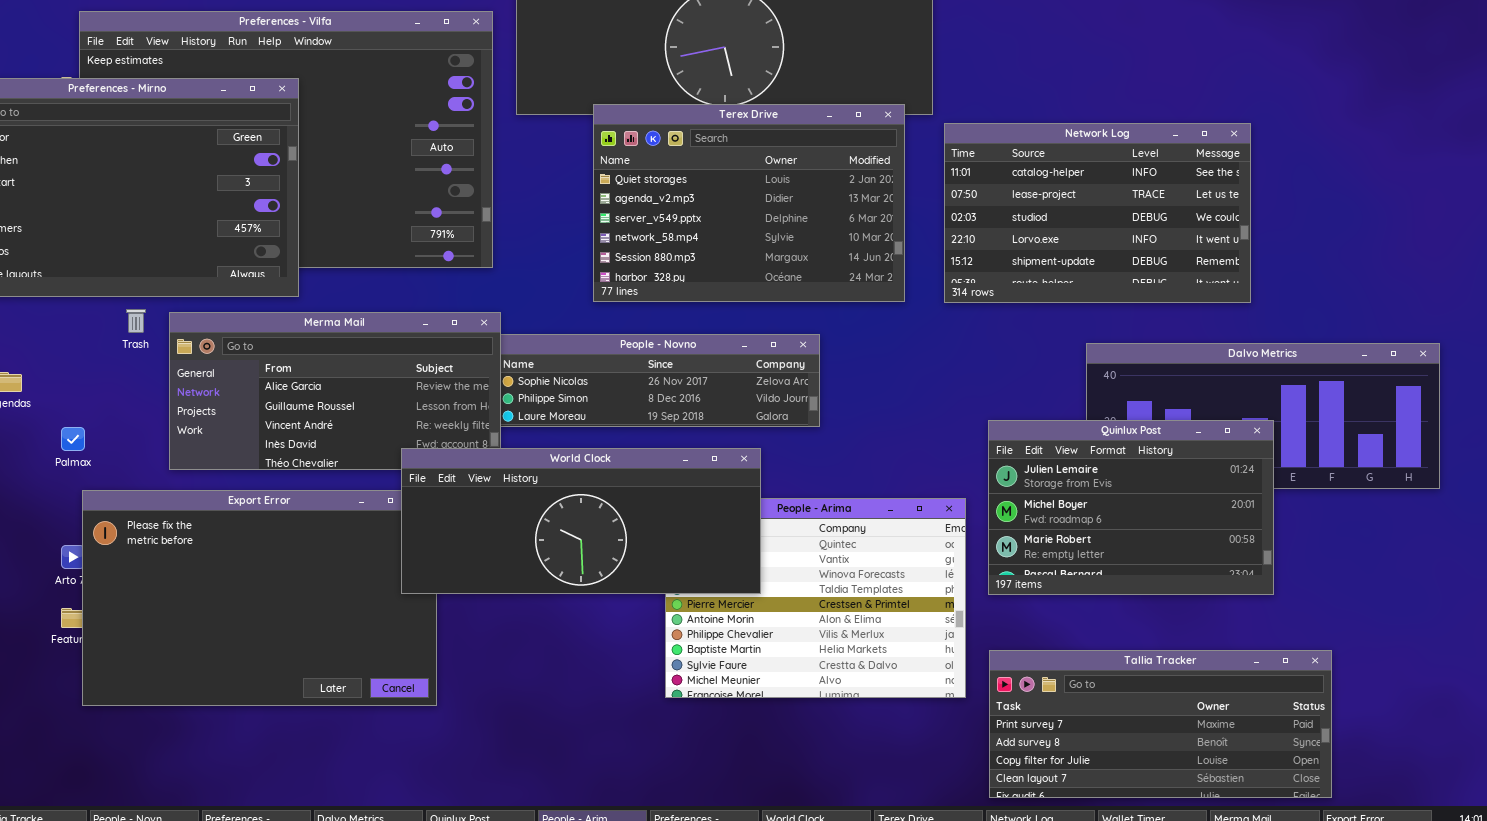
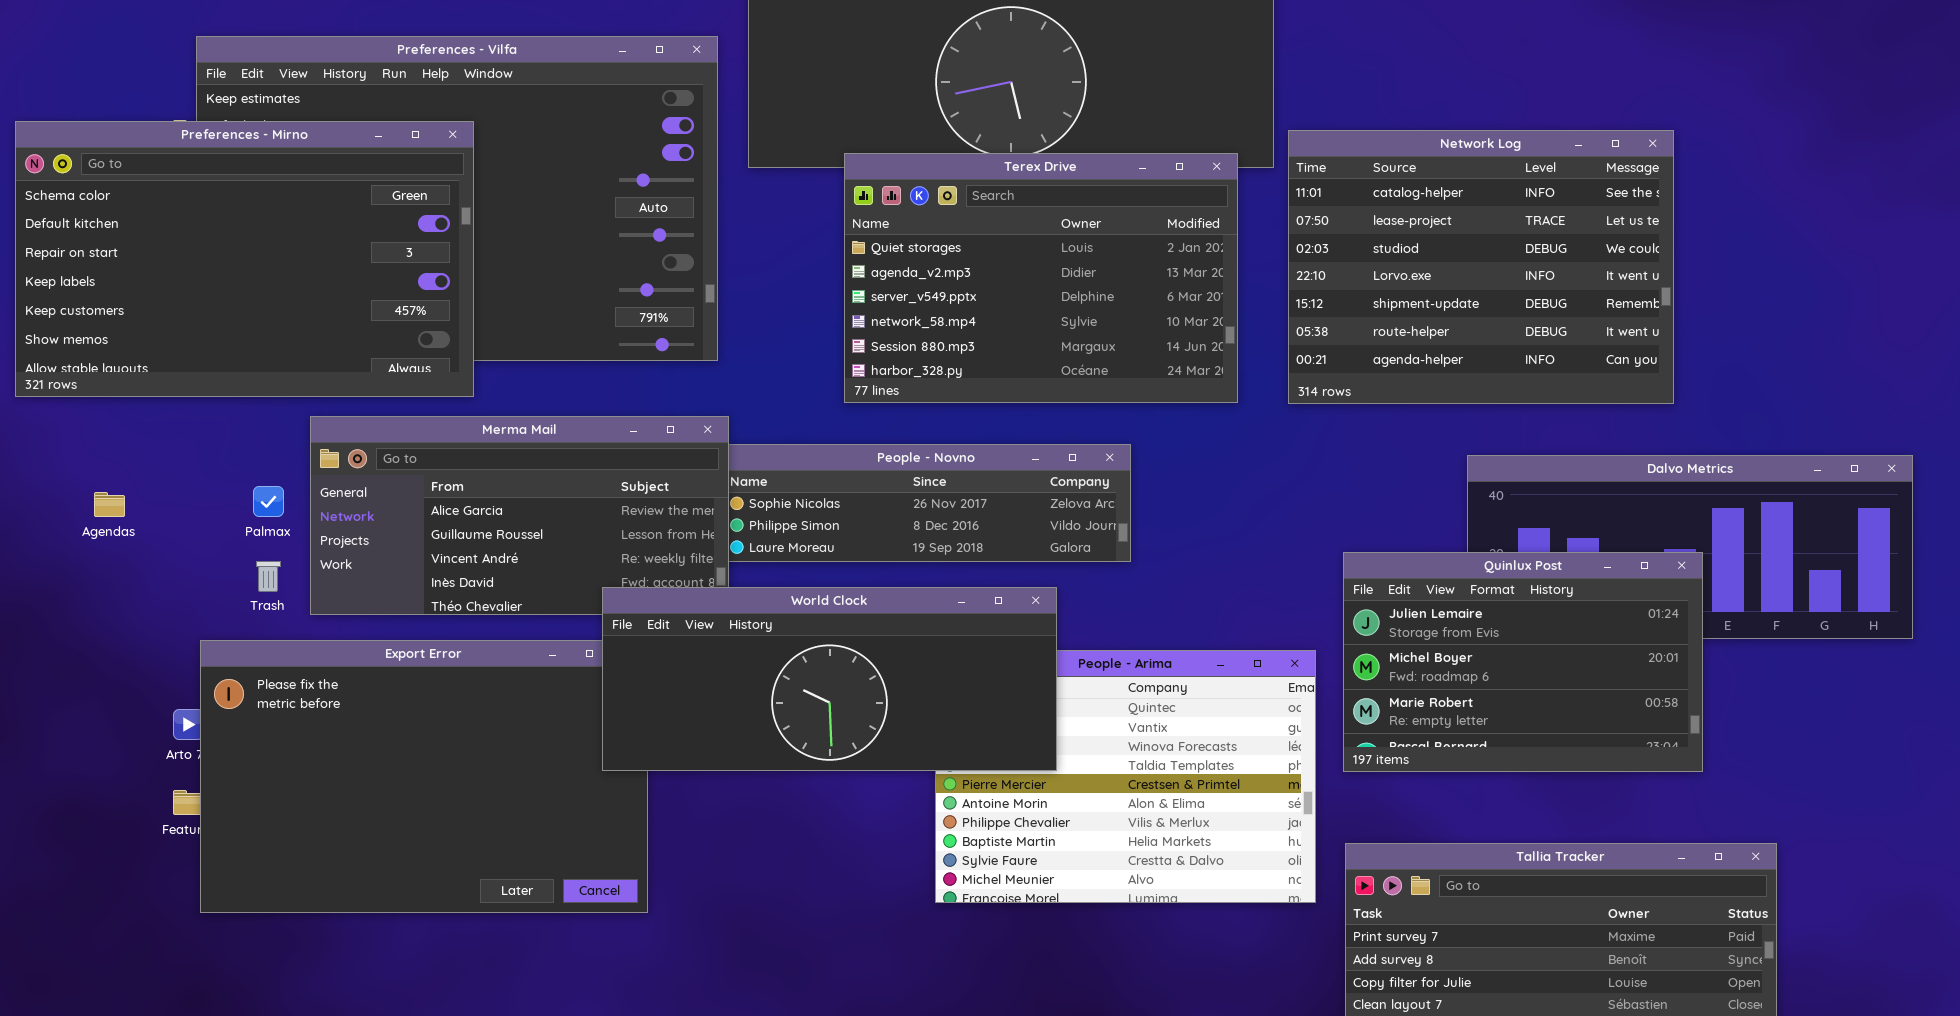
Network Log: [944,123,1251,303] -> [1288,130,1674,404], resized
Trash: [126,309,146,333] -> [256,561,281,592], moved
Palmax: [61,427,85,451] -> [253,486,284,517], moved

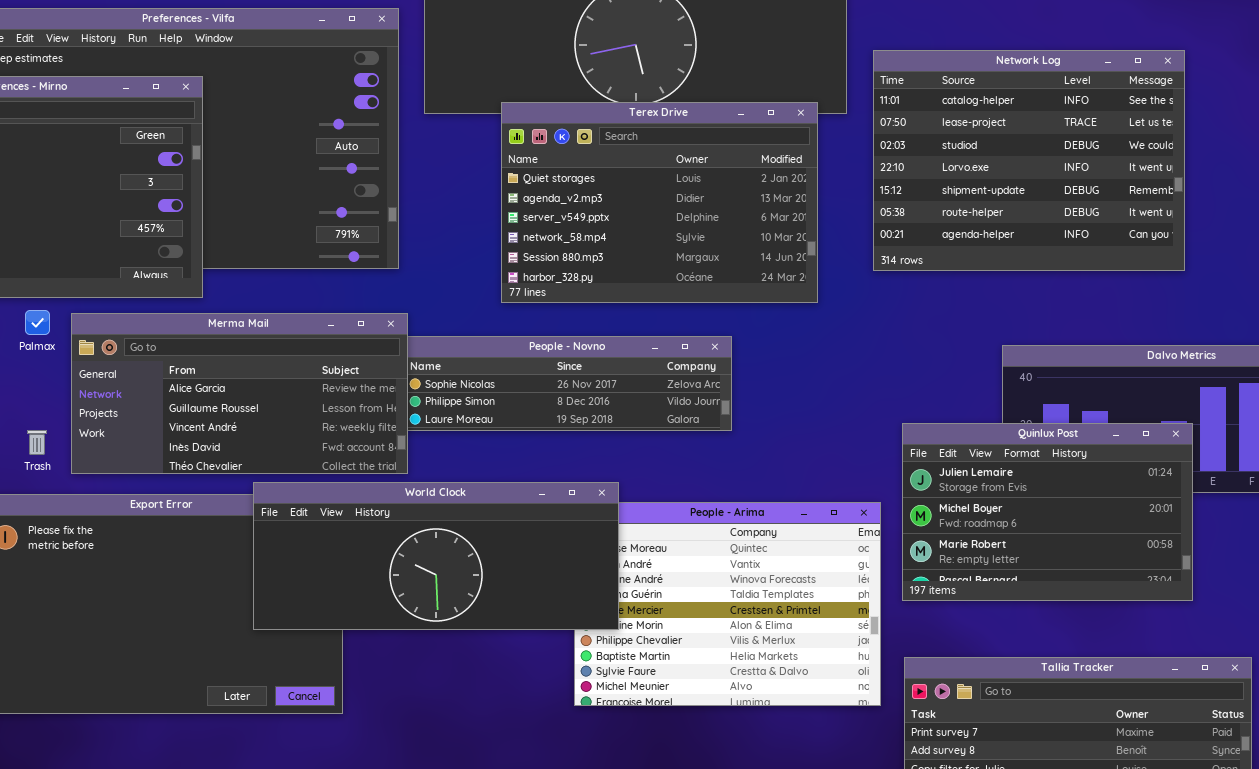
Network Log: [1288,130,1674,404] -> [873,50,1185,271], moved
Palmax: [253,486,284,517] -> [25,310,50,335], moved
World Clock: [602,587,1057,771] -> [253,482,619,630], moved

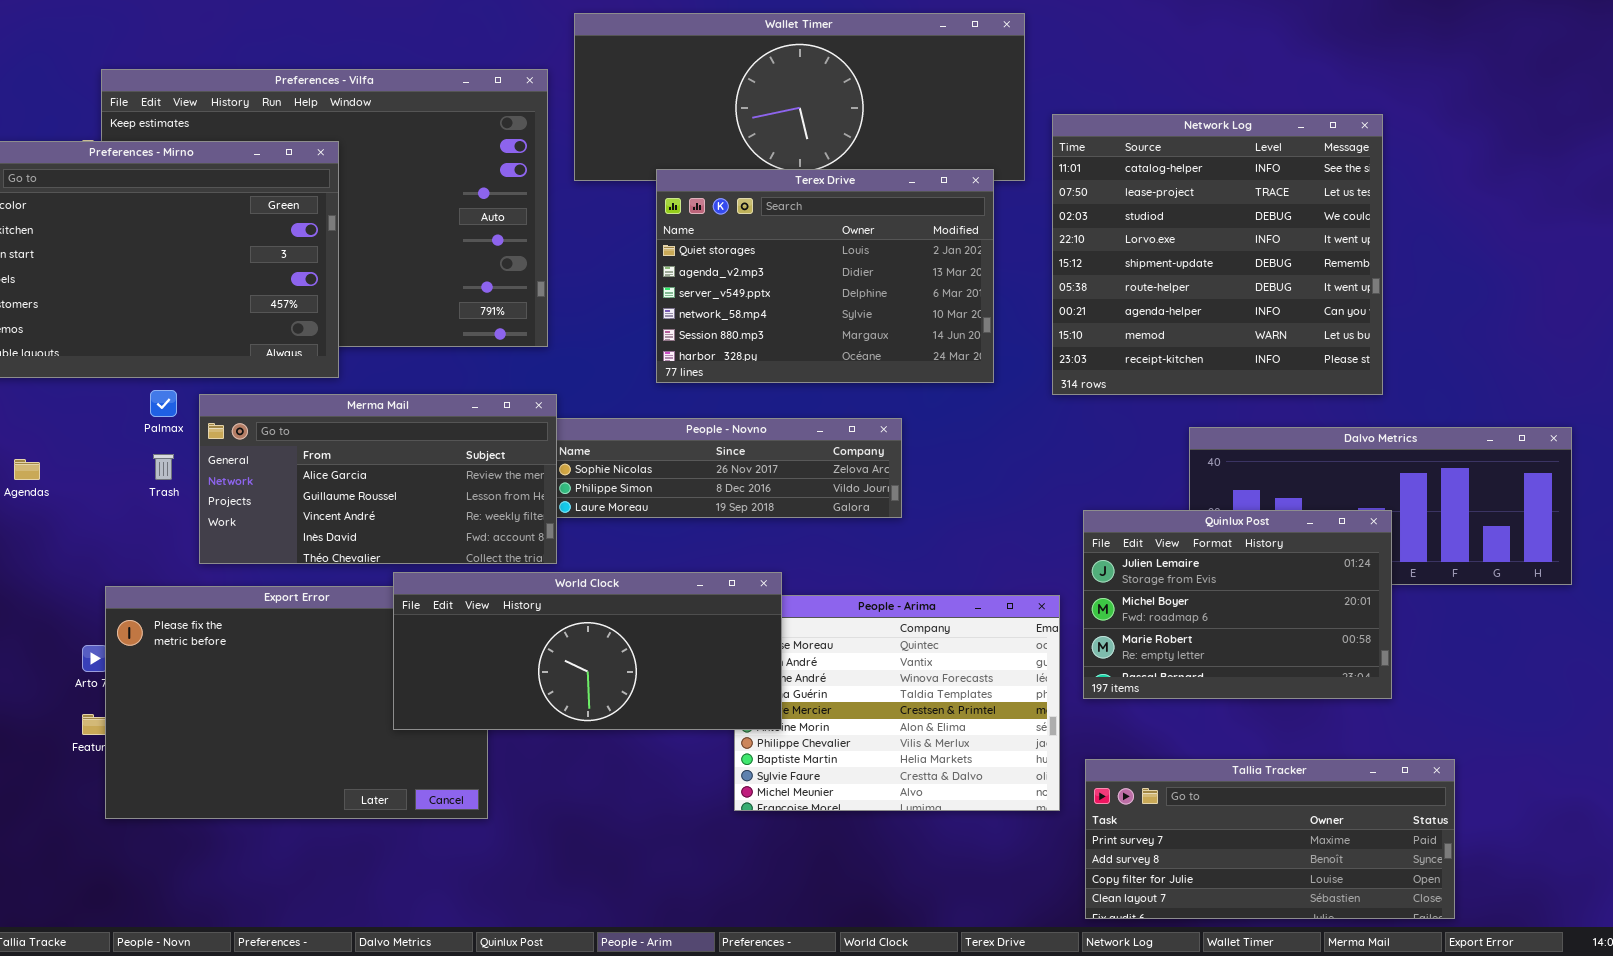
Network Log: [873,50,1185,271] -> [1052,114,1383,395], resized
Trash: [27,430,47,455] -> [153,454,174,480], moved

